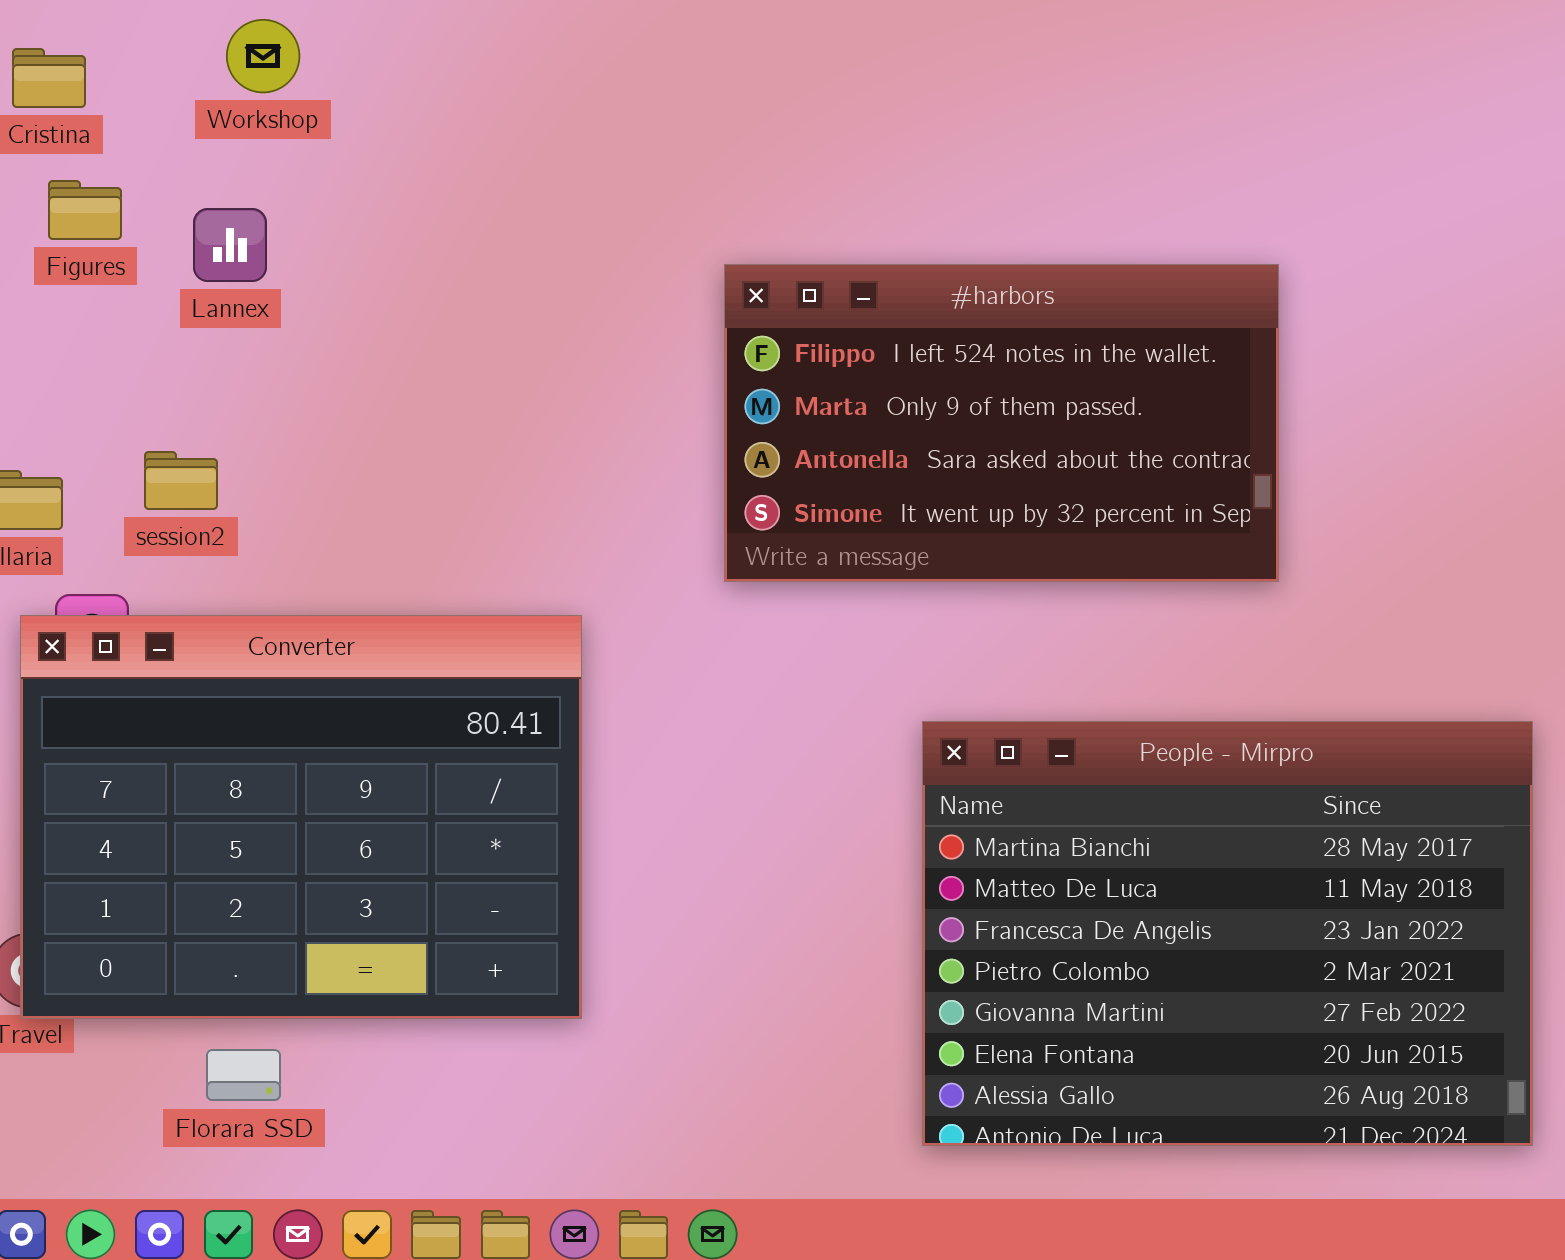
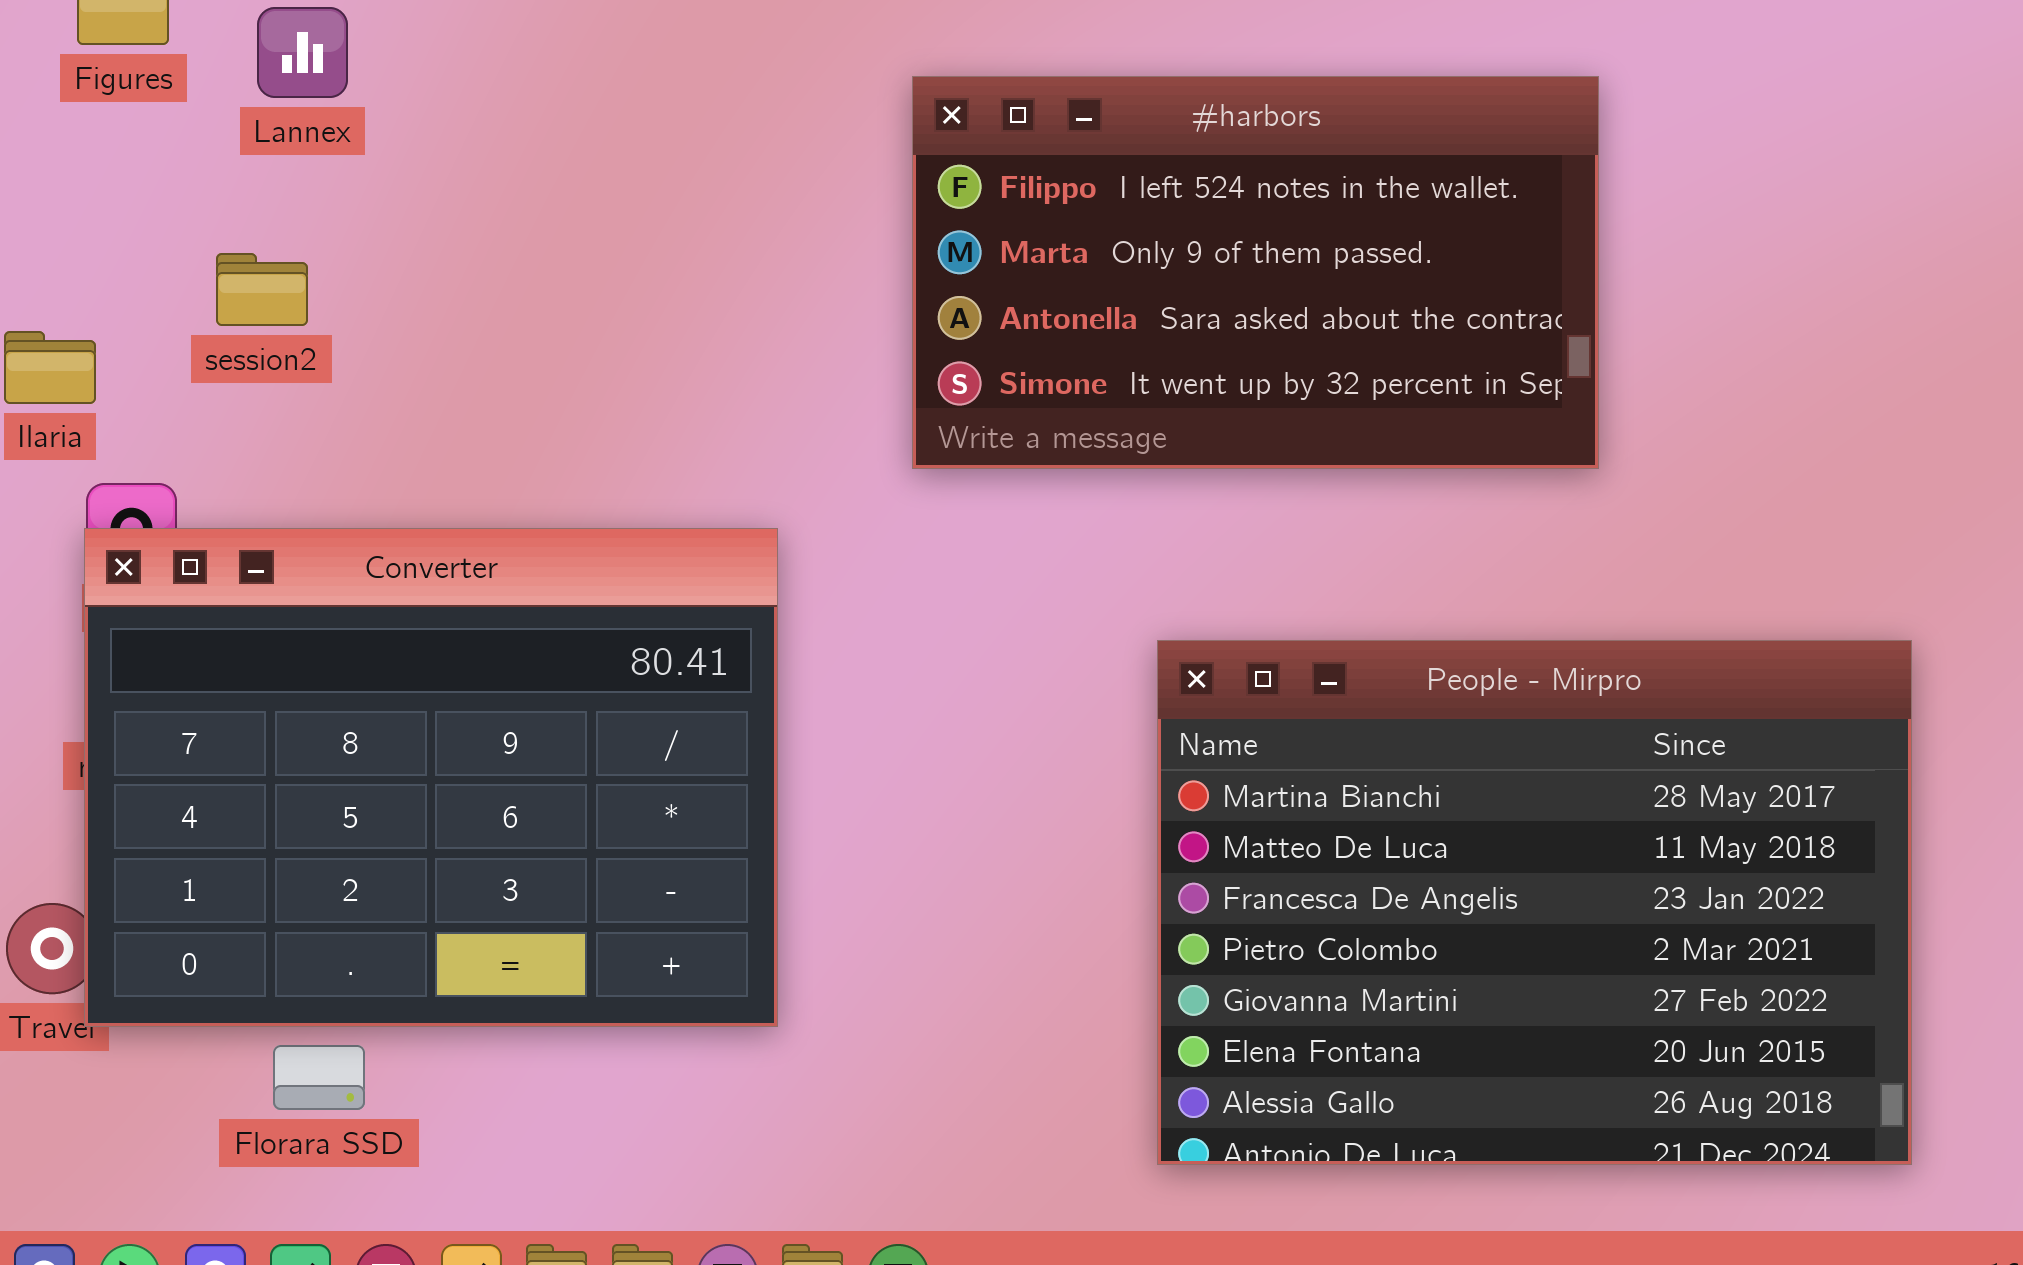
session2: [144,451,218,510] -> [216,253,308,326], moved
Converter: [20,615,582,1019] -> [84,528,778,1027], moved

